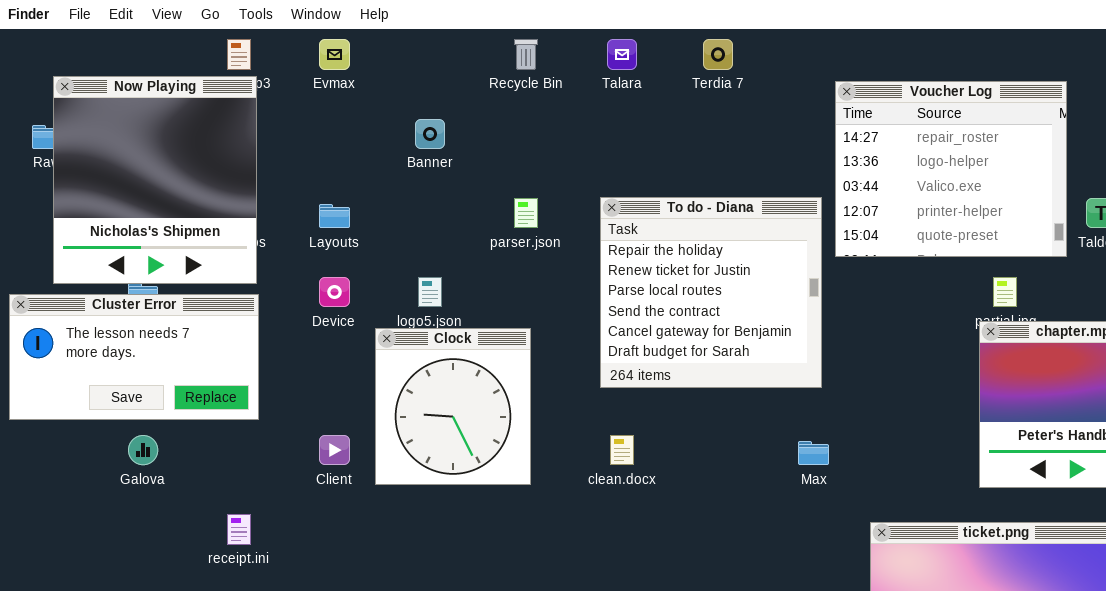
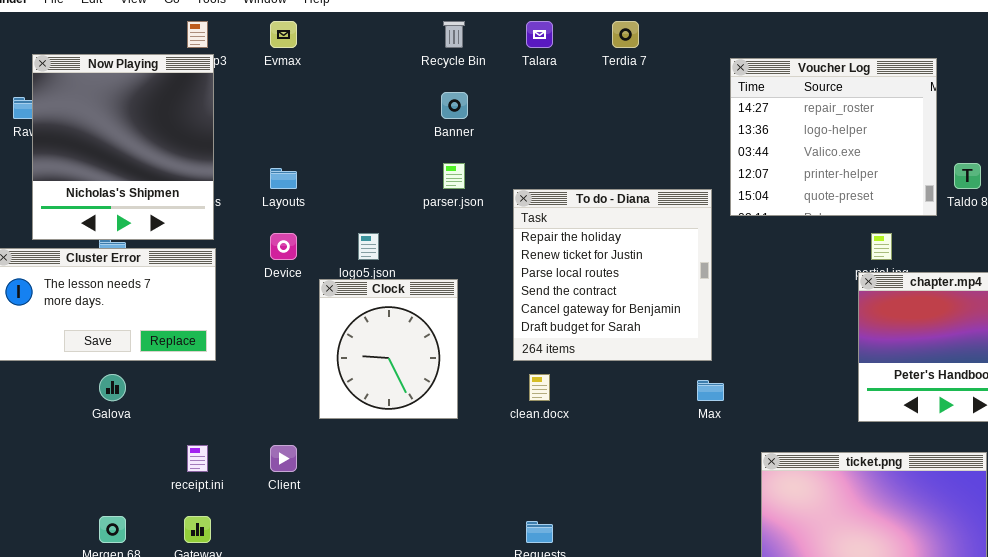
Banner: [415,119,445,149] -> [441,92,468,119], moved
To do - Diana: [600,197,822,388] -> [513,189,712,361], moved
Client: [319,435,350,465] -> [270,445,297,472], moved

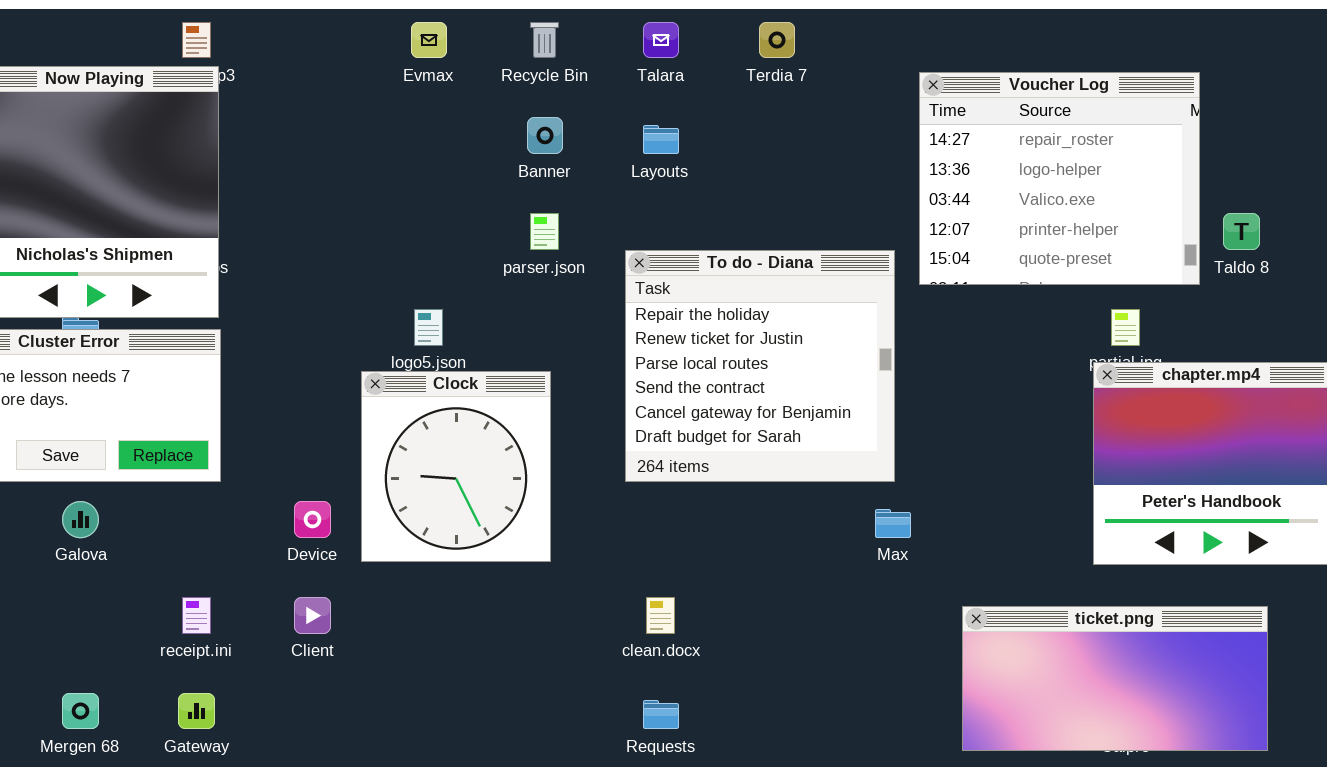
Evmax: [270,21,297,48] -> [411,22,447,58], moved
Layouts: [270,168,297,189] -> [643,125,679,154], moved
Device: [270,233,297,260] -> [294,501,331,538], moved
clean.docx: [529,374,550,401] -> [646,597,675,634], moved

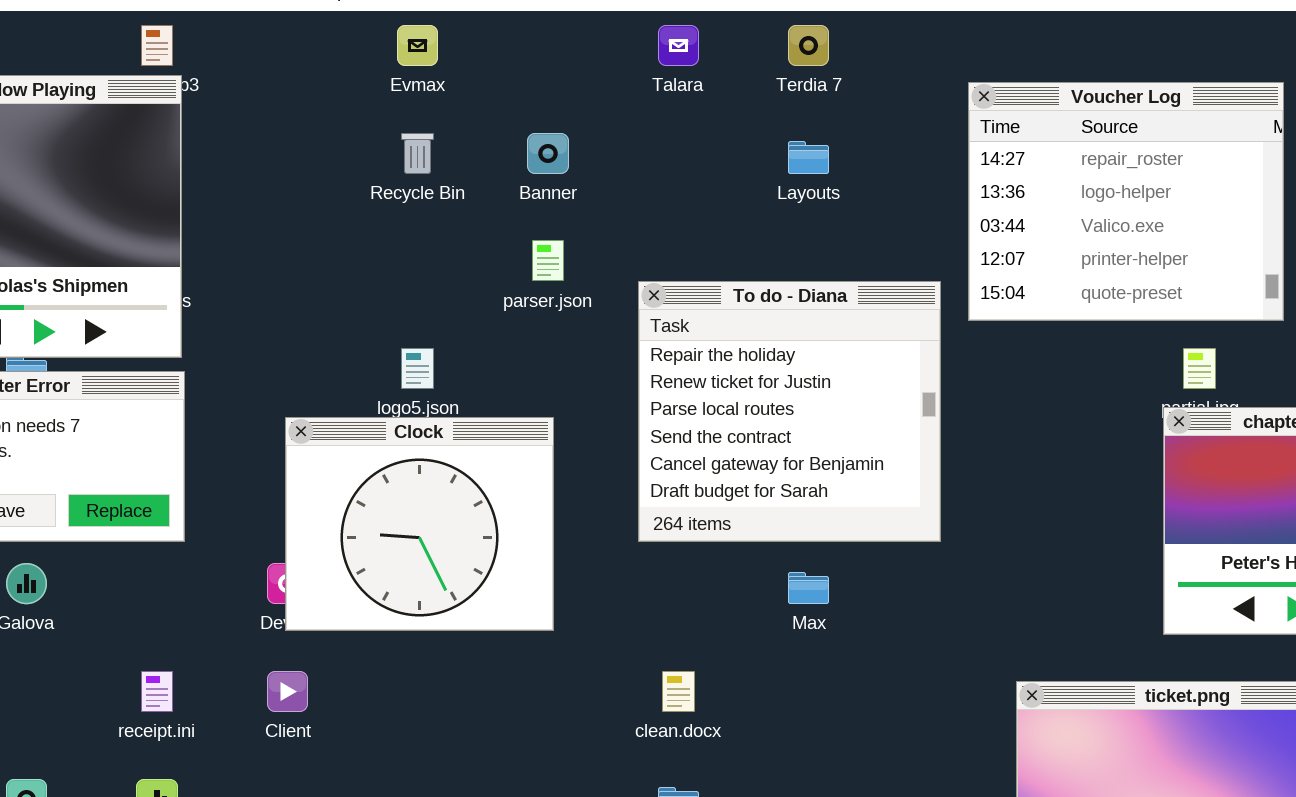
Recycle Bin: [530,22,559,58] -> [401,133,434,174], moved
Layouts: [643,125,679,154] -> [788,141,829,174], moved
Clock: [361,371,551,562] -> [285,417,554,631], resized
Max: [875,509,911,538] -> [788,572,829,604], moved

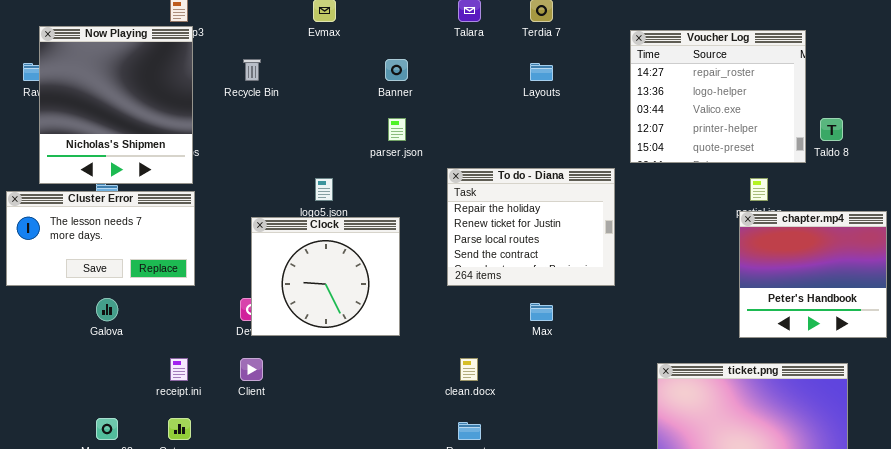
Recycle Bin: [401,133,434,174] -> [243,59,261,81], moved
To do - Diana: [638,281,941,542] -> [447,168,615,286], resized

